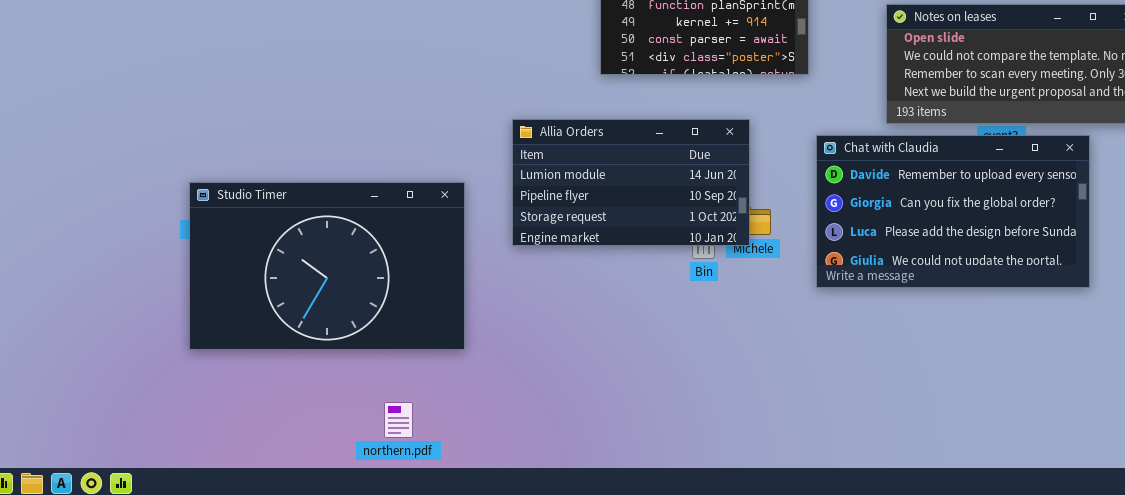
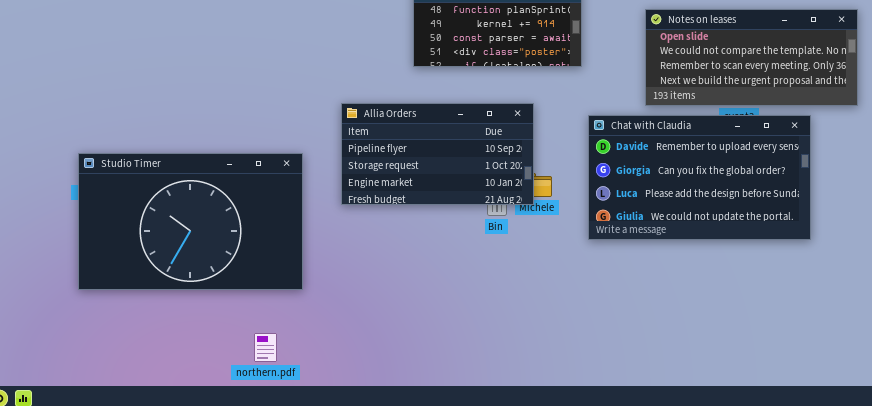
Allia Orders: [512,119,750,246] -> [341,103,534,205], scrolled down 1 row
northern.pdf: [384,402,413,438] -> [254,333,277,362], moved

